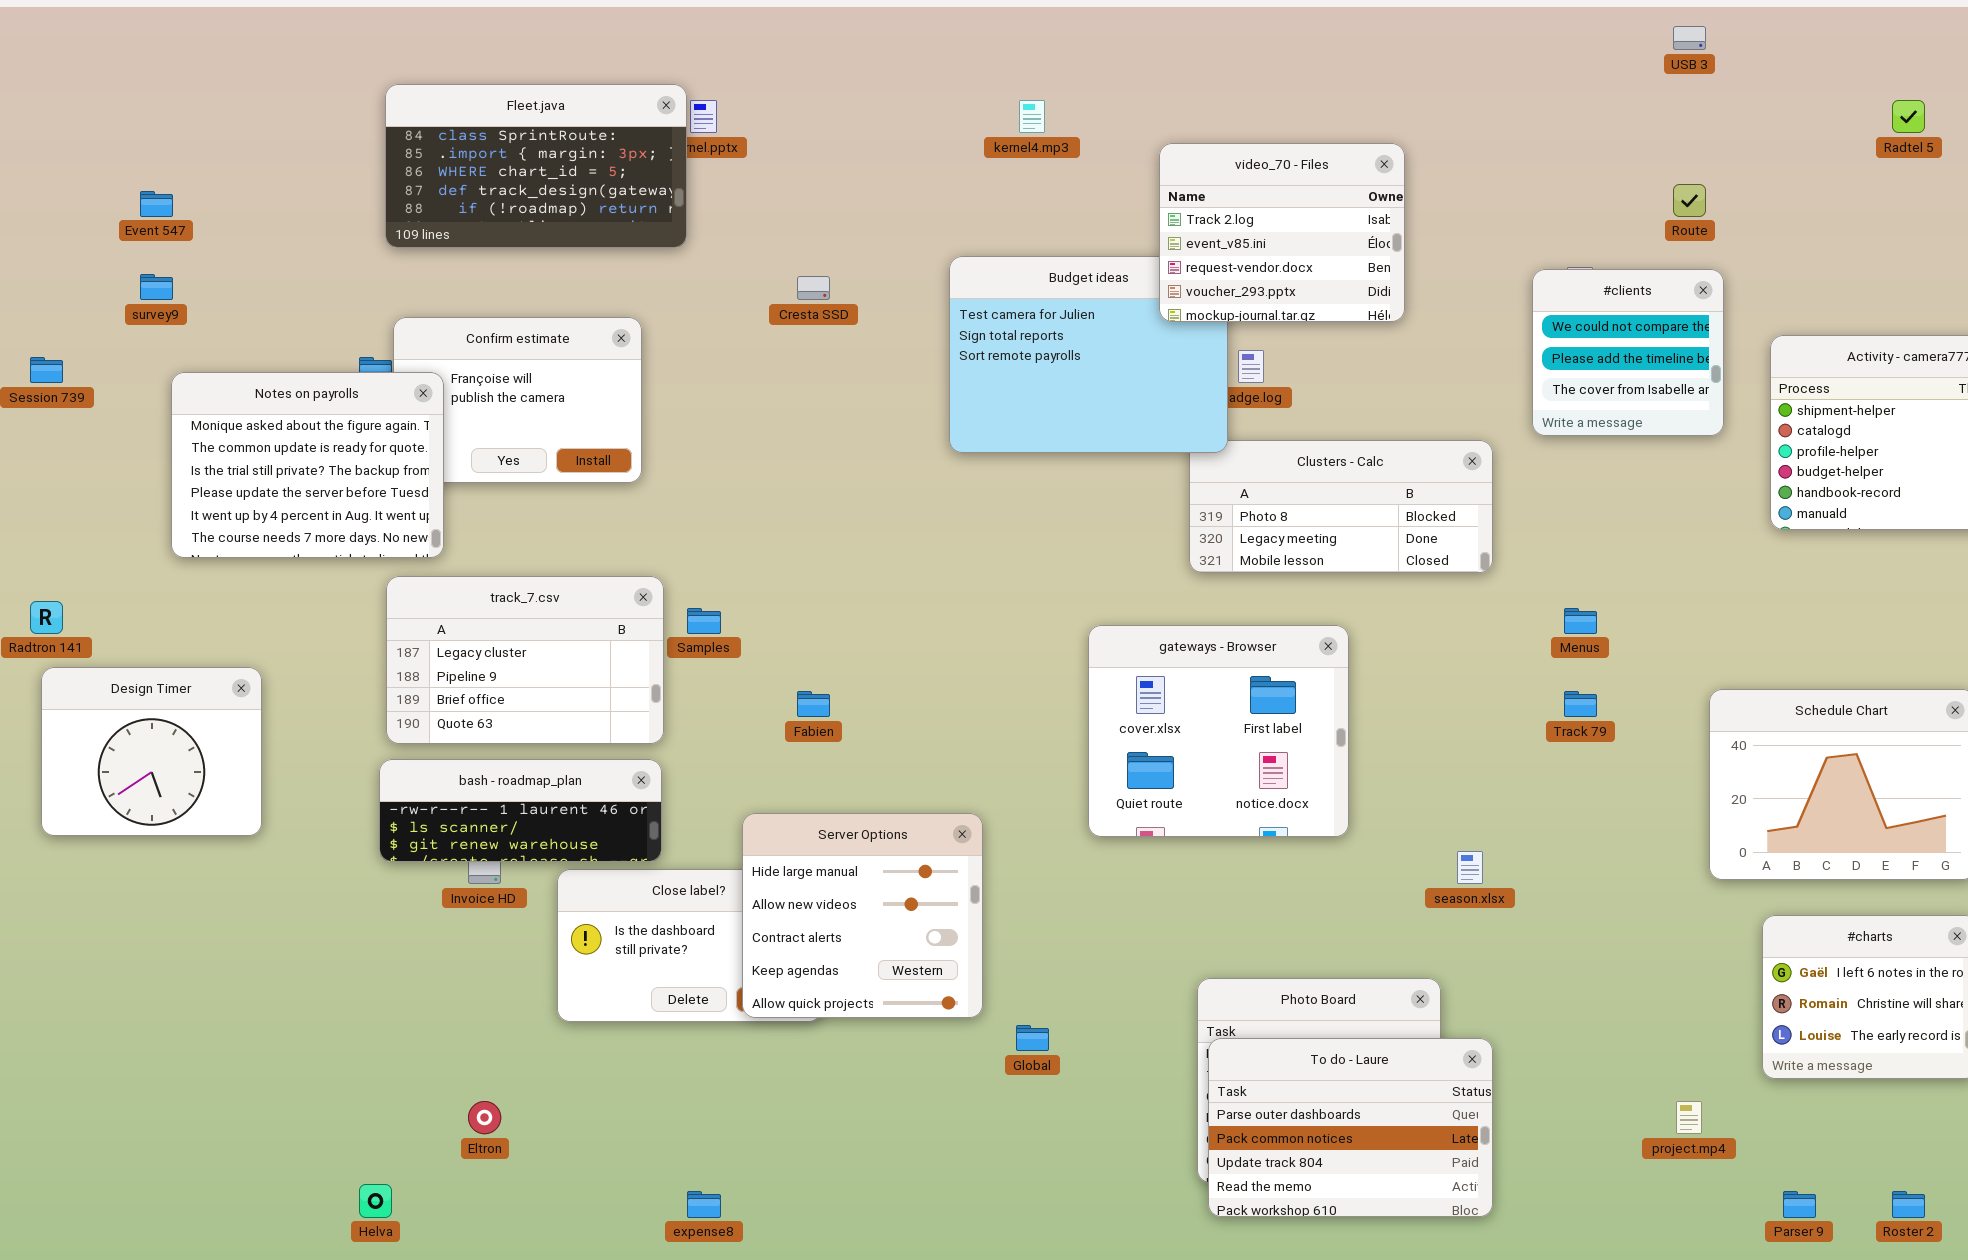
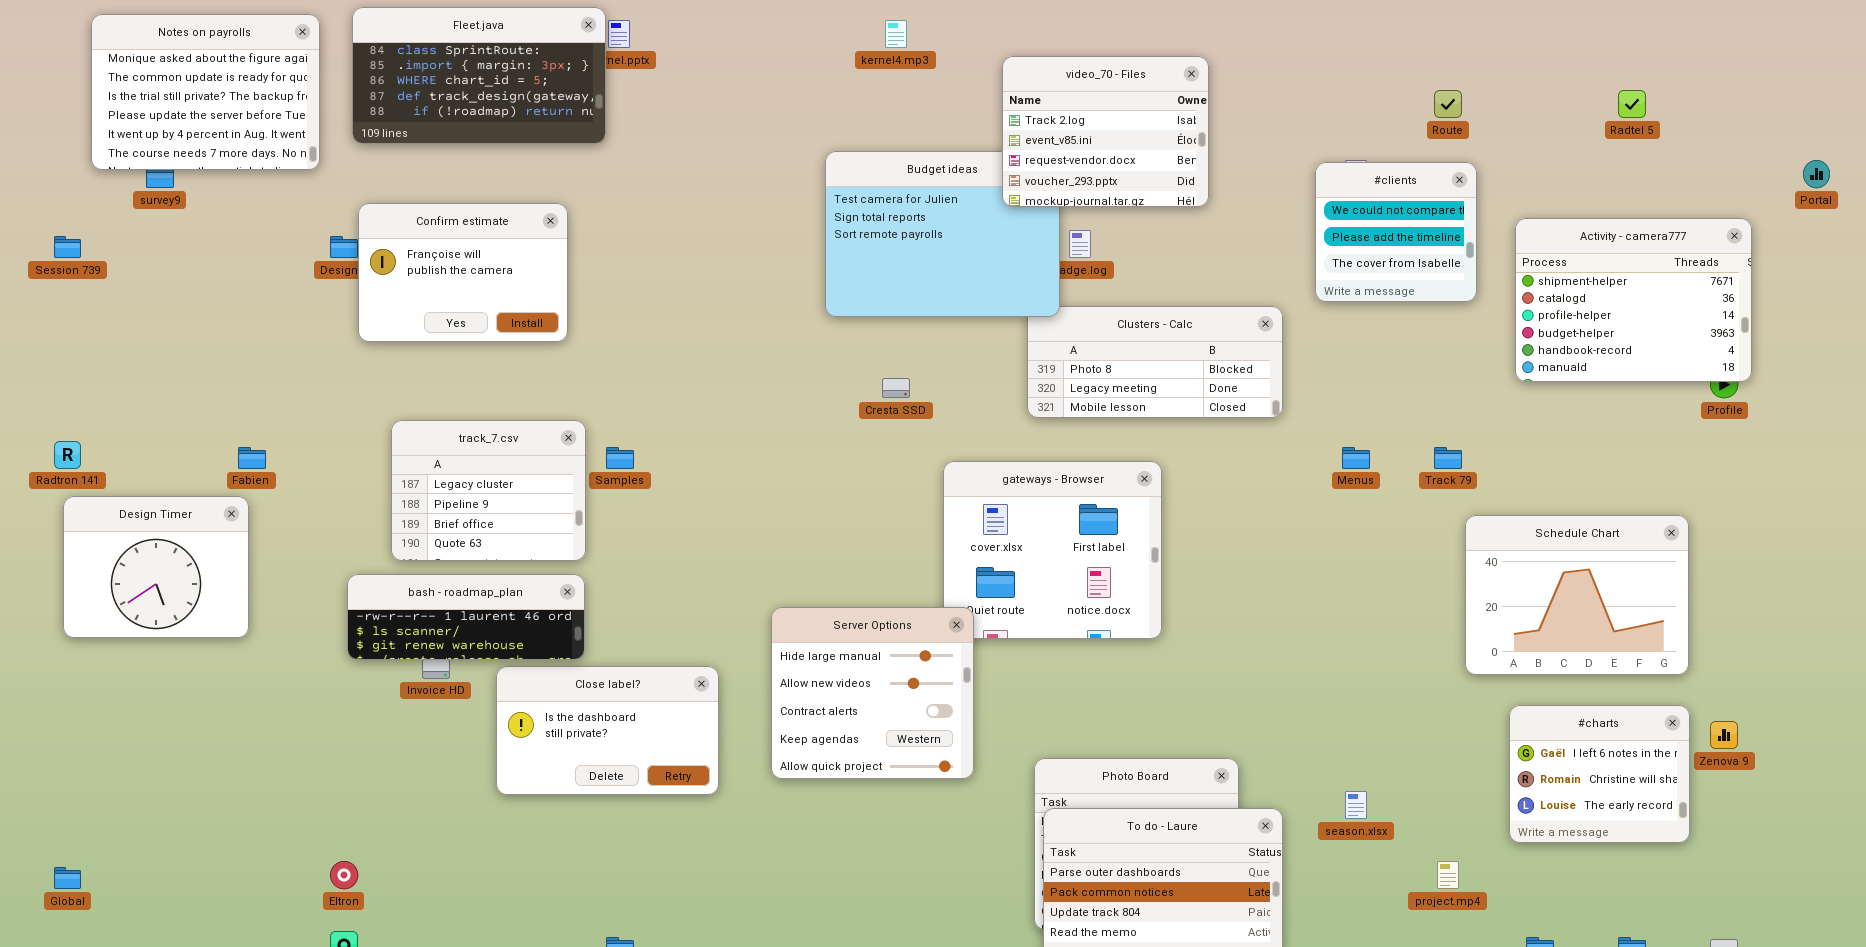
Radtel 5: [1892,100,1925,133] -> [1618,90,1646,118], moved
Cresta SSD: [797,276,830,300] -> [882,378,910,398], moved
Notes on payrolls: [171,372,444,558] -> [91,14,320,170], moved
track_7.csv: [386,576,664,744] -> [391,420,586,561], resized
Fabien: [797,691,830,717] -> [238,447,266,469], moved
Track 79: [1564,691,1597,717] -> [1434,447,1462,469], moved
Server Options: [742,813,983,1018] -> [771,607,974,779], moved
season.xlsx: [1457,851,1483,884] -> [1345,791,1367,819], moved
Global: [1016,1025,1049,1051] -> [54,867,81,889], moved
Eltron: [468,1101,501,1134] -> [330,861,358,889], moved

